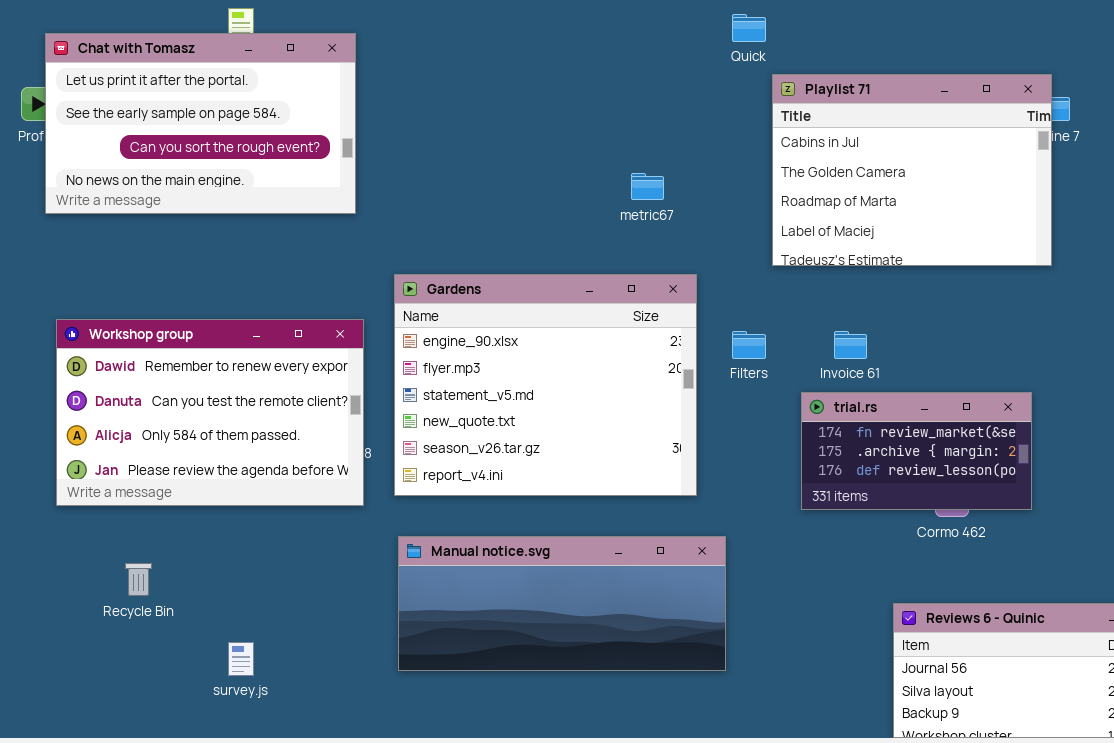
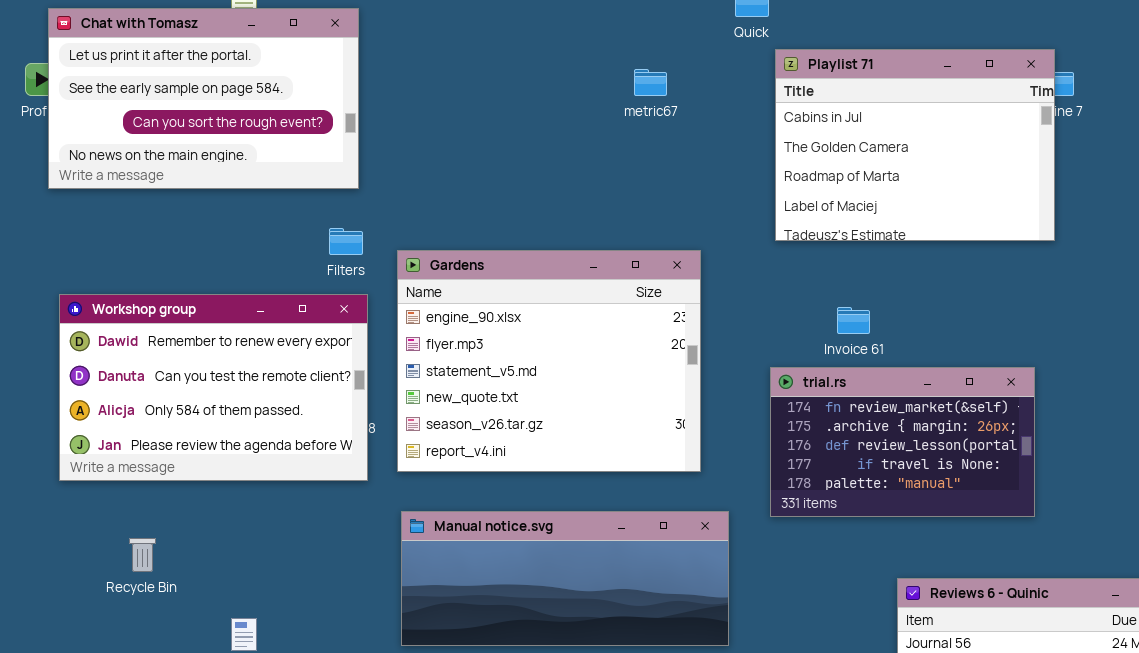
metric67: [631,173,664,200] -> [634,69,667,96], moved
Filters: [732,331,766,359] -> [329,228,363,255], moved
trial.rs: [801,392,1032,510] -> [770,367,1035,517], resized

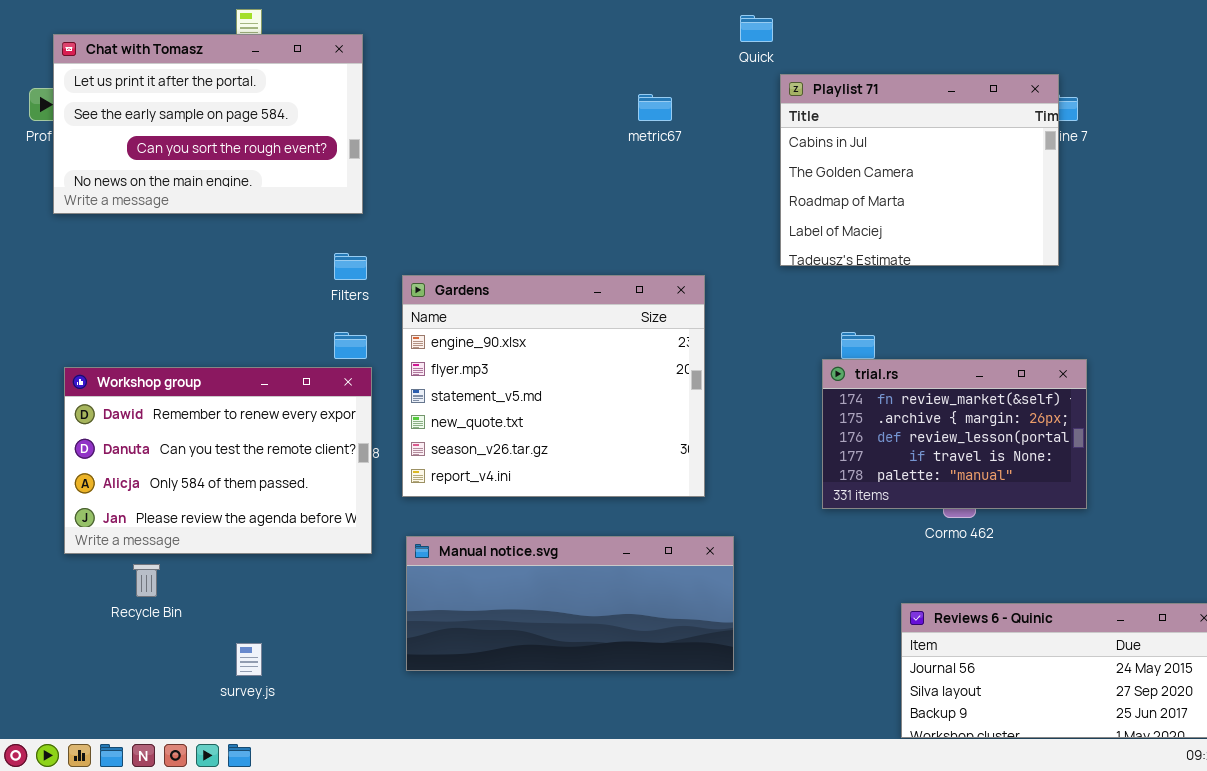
Workshop group: [59,294,368,481] -> [64,367,372,554], moved
trial.rs: [770,367,1035,517] -> [822,359,1087,509], moved

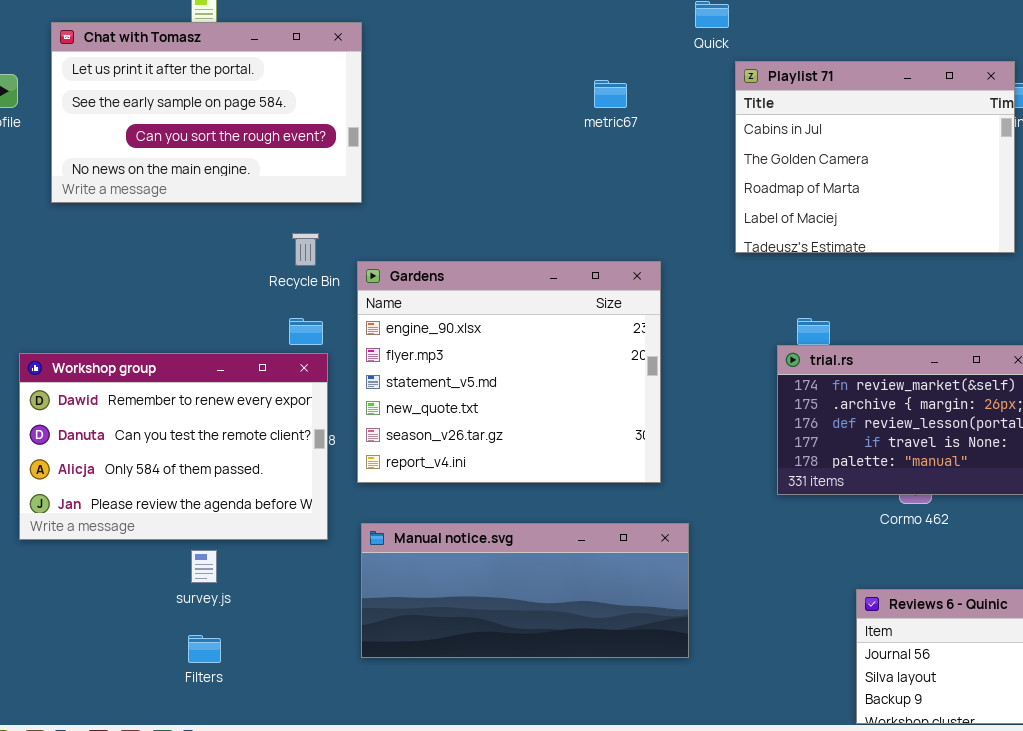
Chat with Tomasz: [53,34,363,214] -> [51,22,362,203], moved
Filters: [334,253,367,280] -> [188,635,221,663], moved
Recycle Bin: [133,564,160,597] -> [292,233,319,266], moved
survey.js: [236,643,262,676] -> [191,550,217,583], moved

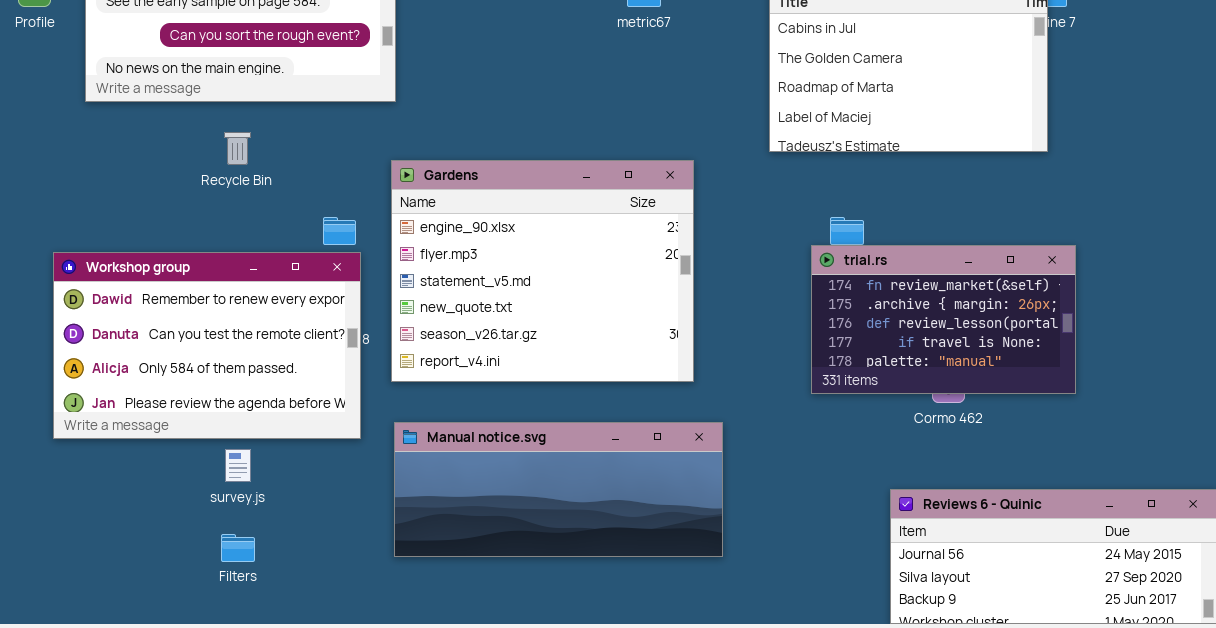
Recycle Bin: [292,233,319,266] -> [224,132,251,165], moved

